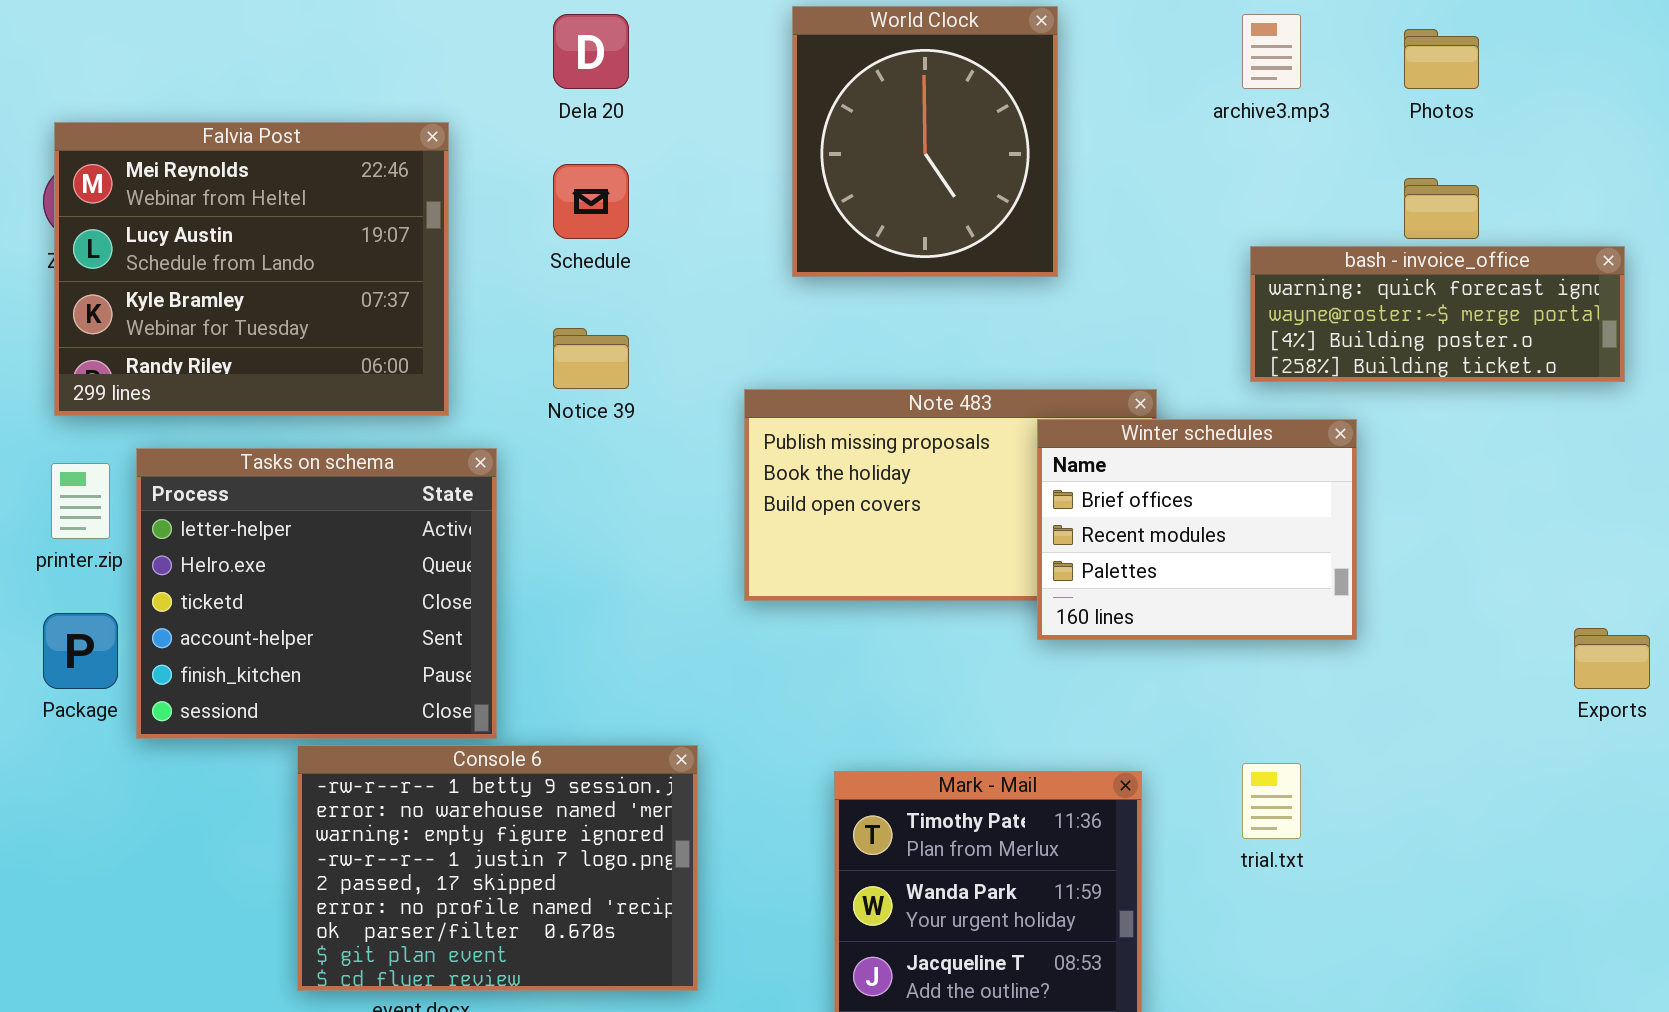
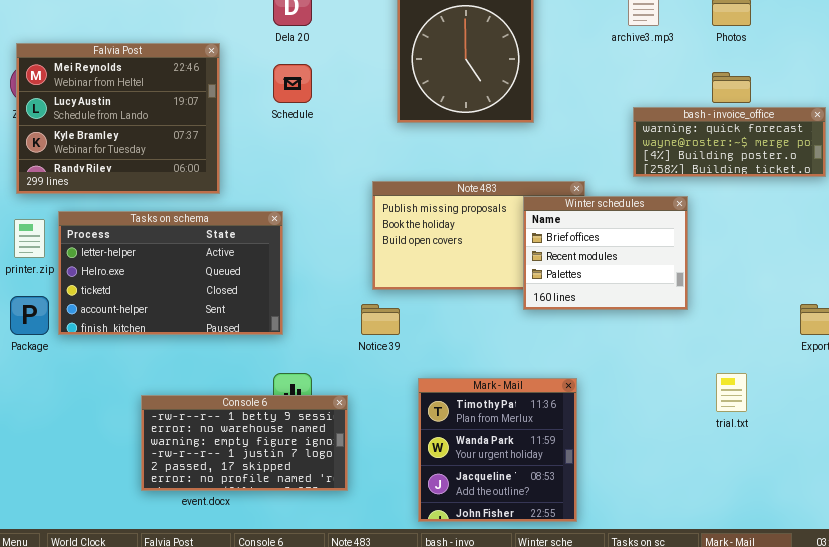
Notice 39: [553,328,629,389] -> [361,304,400,335], moved
Tasks on schema: [136,448,497,739] -> [58,211,283,335], resized
Console 6: [297,745,698,991] -> [141,395,348,491], resized
trial.txt: [1242,763,1301,839] -> [716,373,747,412], moved

